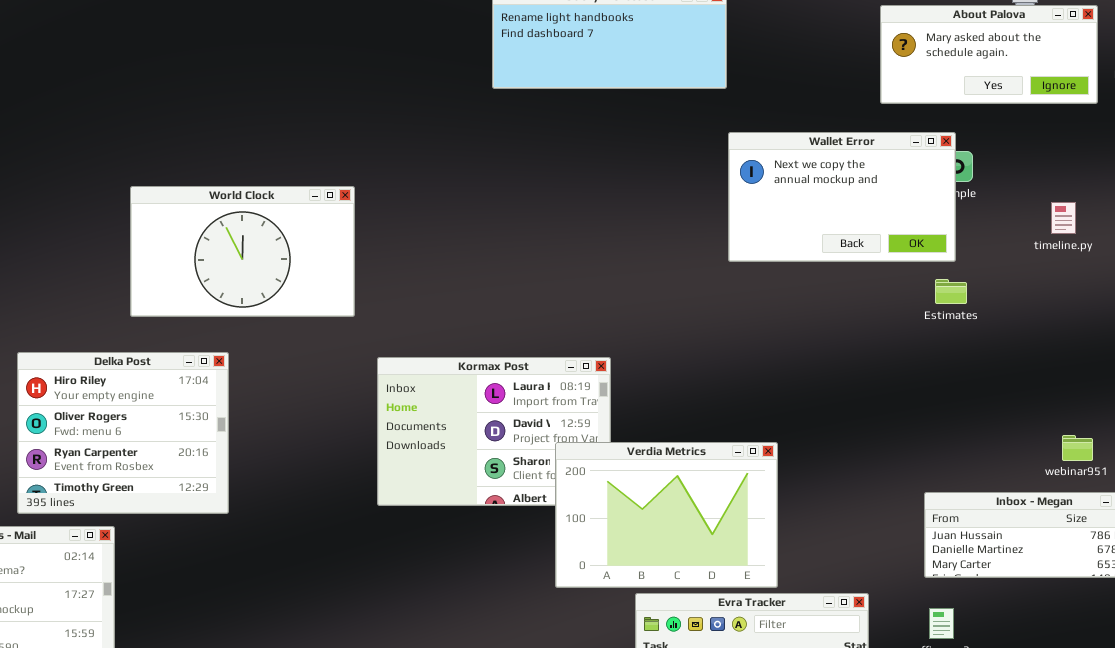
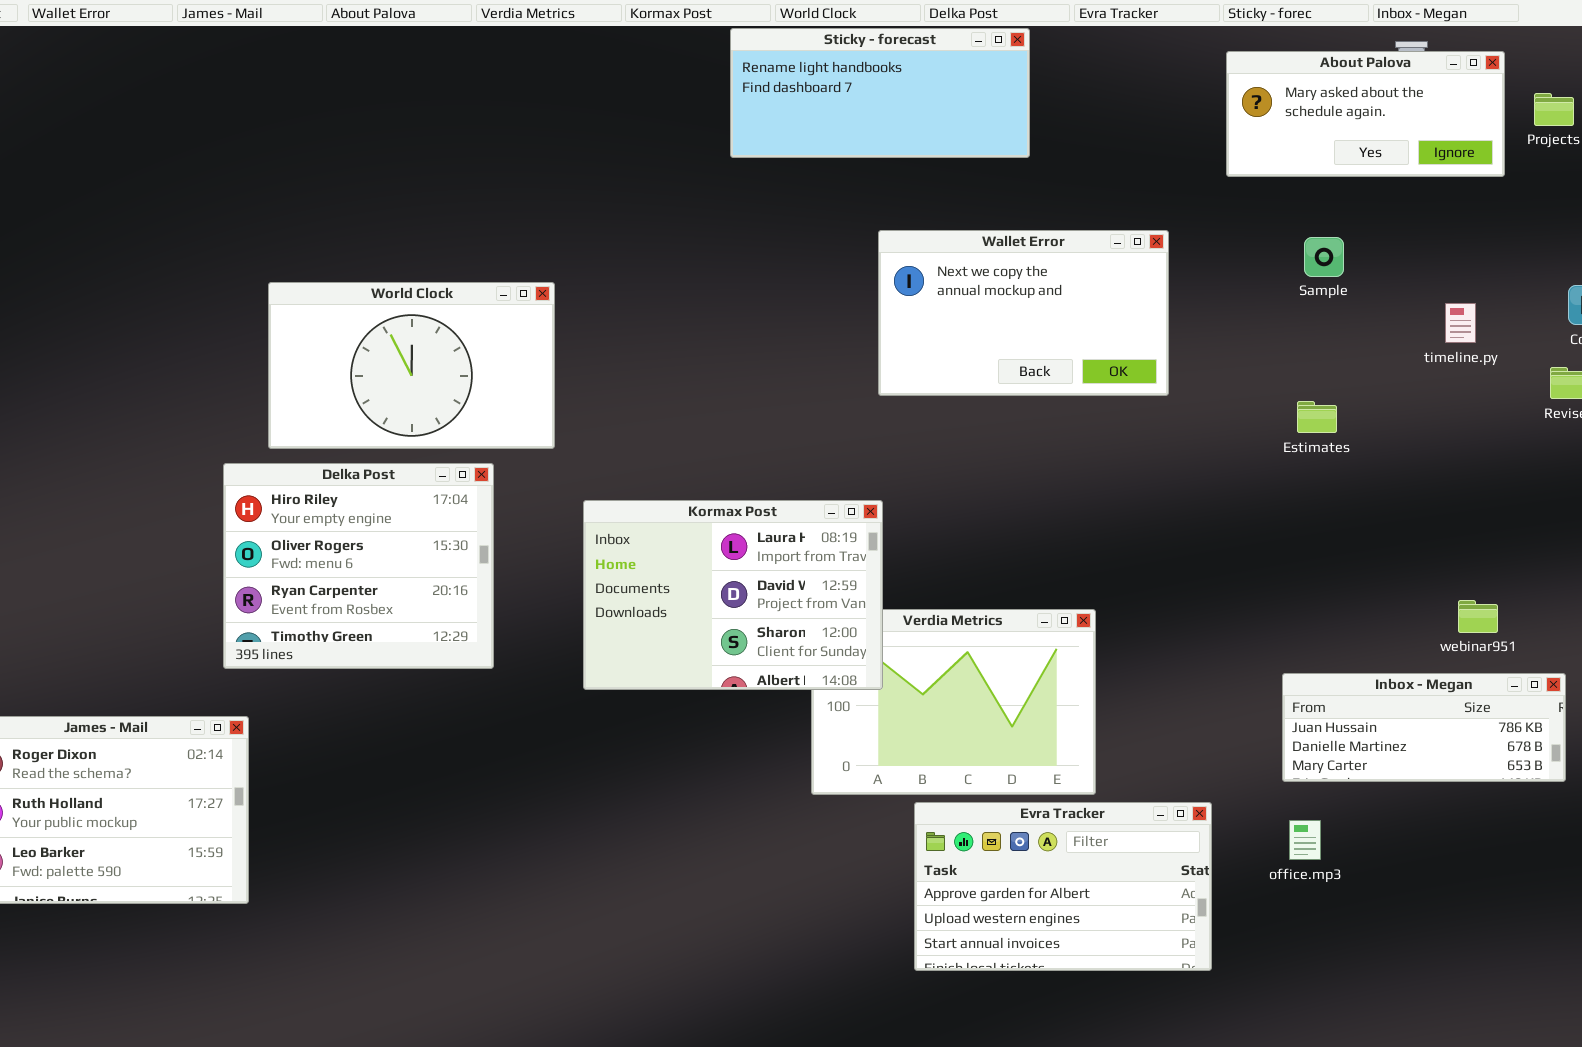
Wallet Error: [728,132,956,262] -> [878,230,1169,396], moved
Delka Post: [17,352,229,514] -> [223,463,494,669], moved
Kormax Post: [377,357,611,506] -> [583,500,883,690], raised

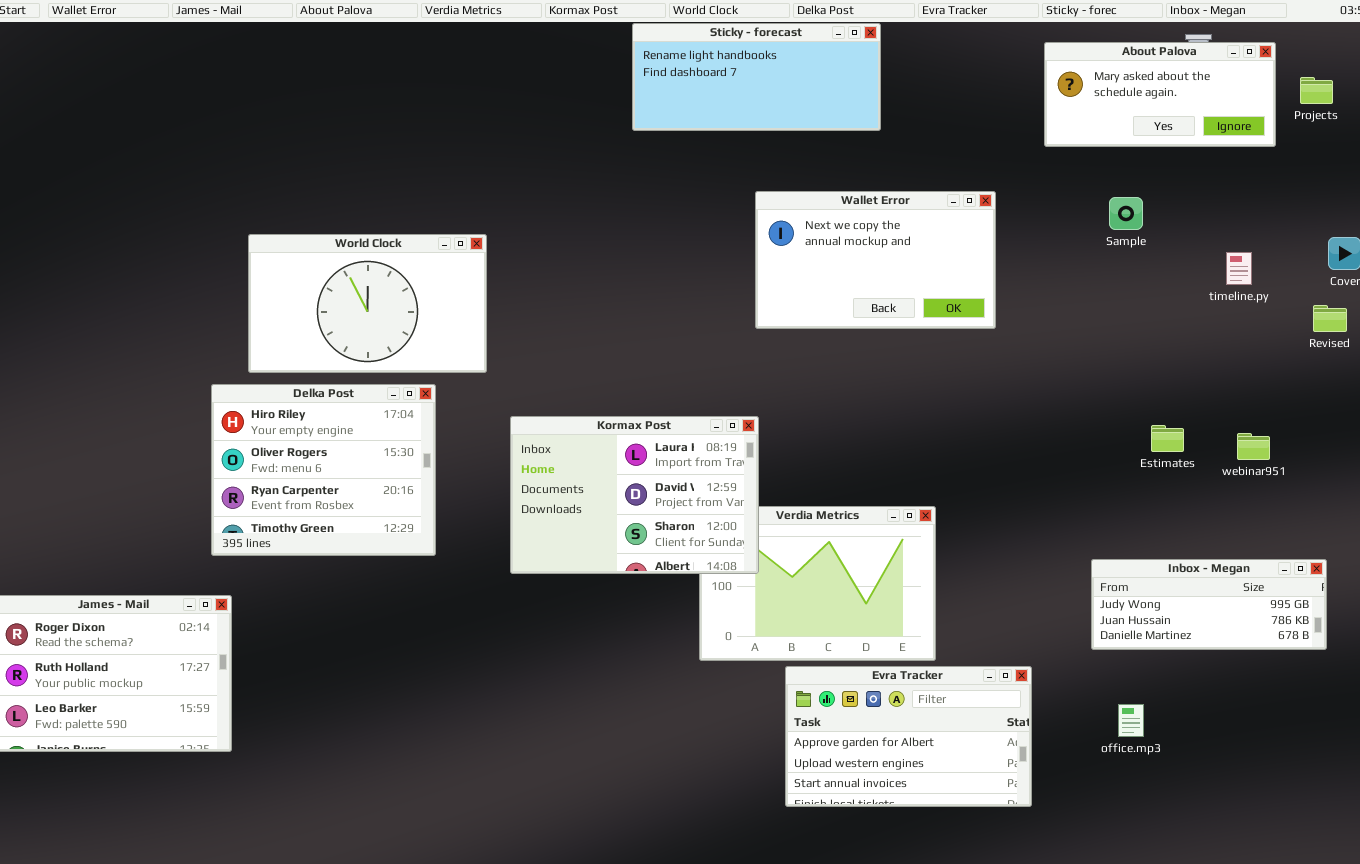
Estimates: [1297,401,1337,433] -> [1151,425,1184,452], moved
webinar951: [1458,600,1498,633] -> [1237,433,1270,460], moved
Inbox - Megan: [1282,673,1566,782] -> [1091,559,1327,650], scrolled up 1 row
office.mp3: [1289,820,1321,860] -> [1118,704,1144,737], moved

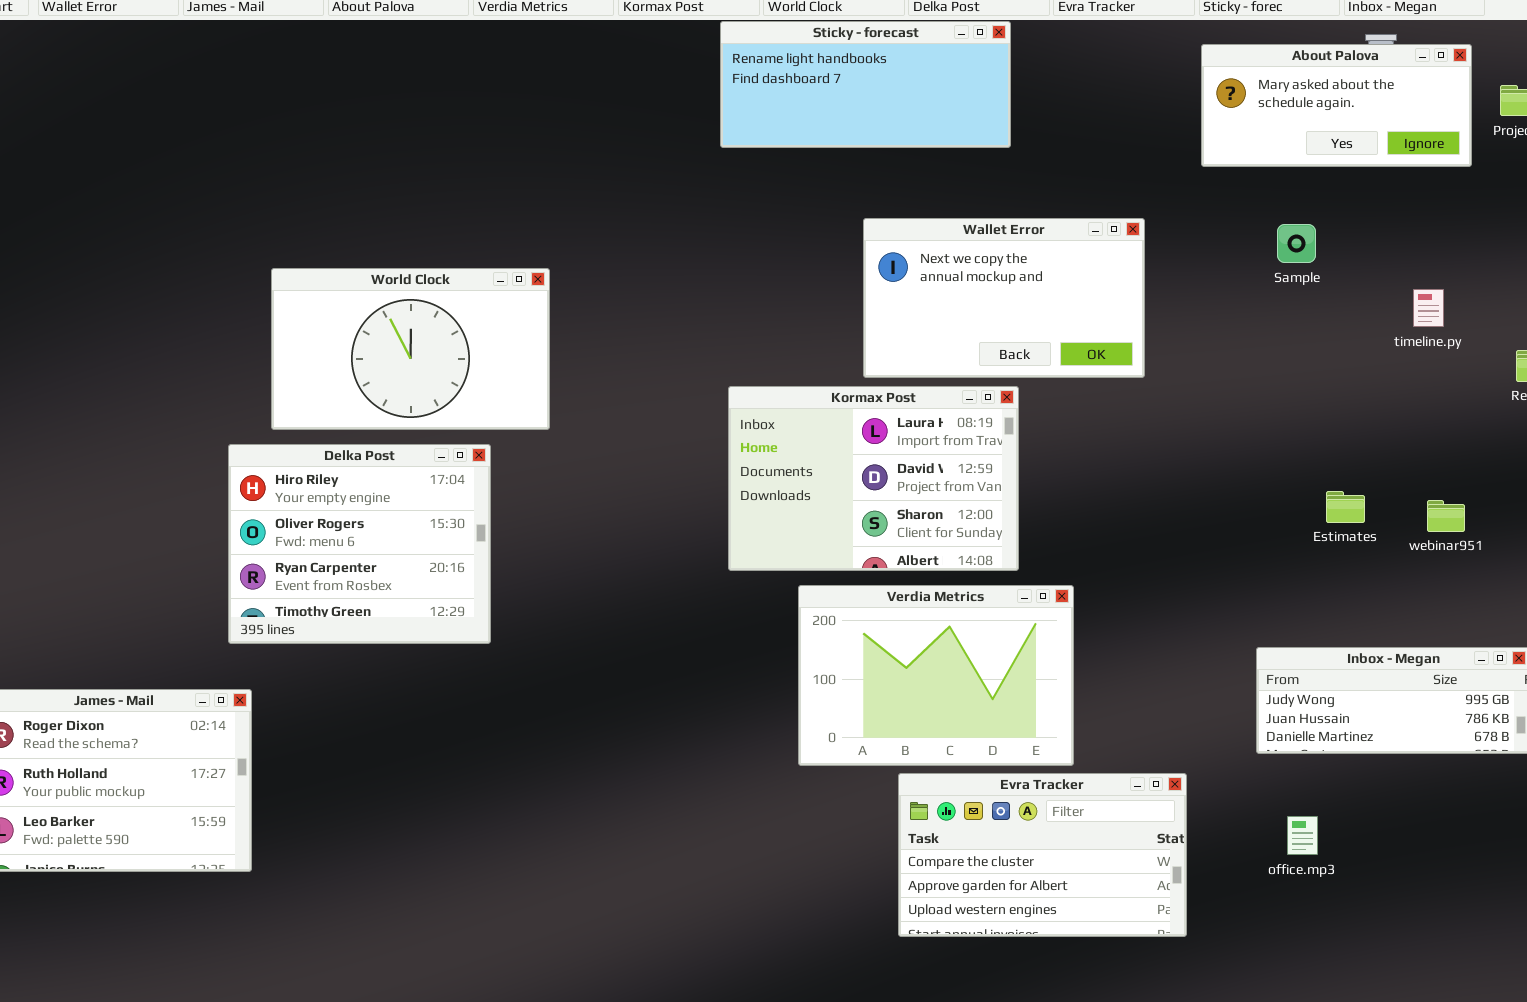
Kormax Post: [510,416,759,574] -> [728,386,1019,571], moved
Evra Tracker: [785,666,1032,807] -> [898,773,1187,937], scrolled up 1 row

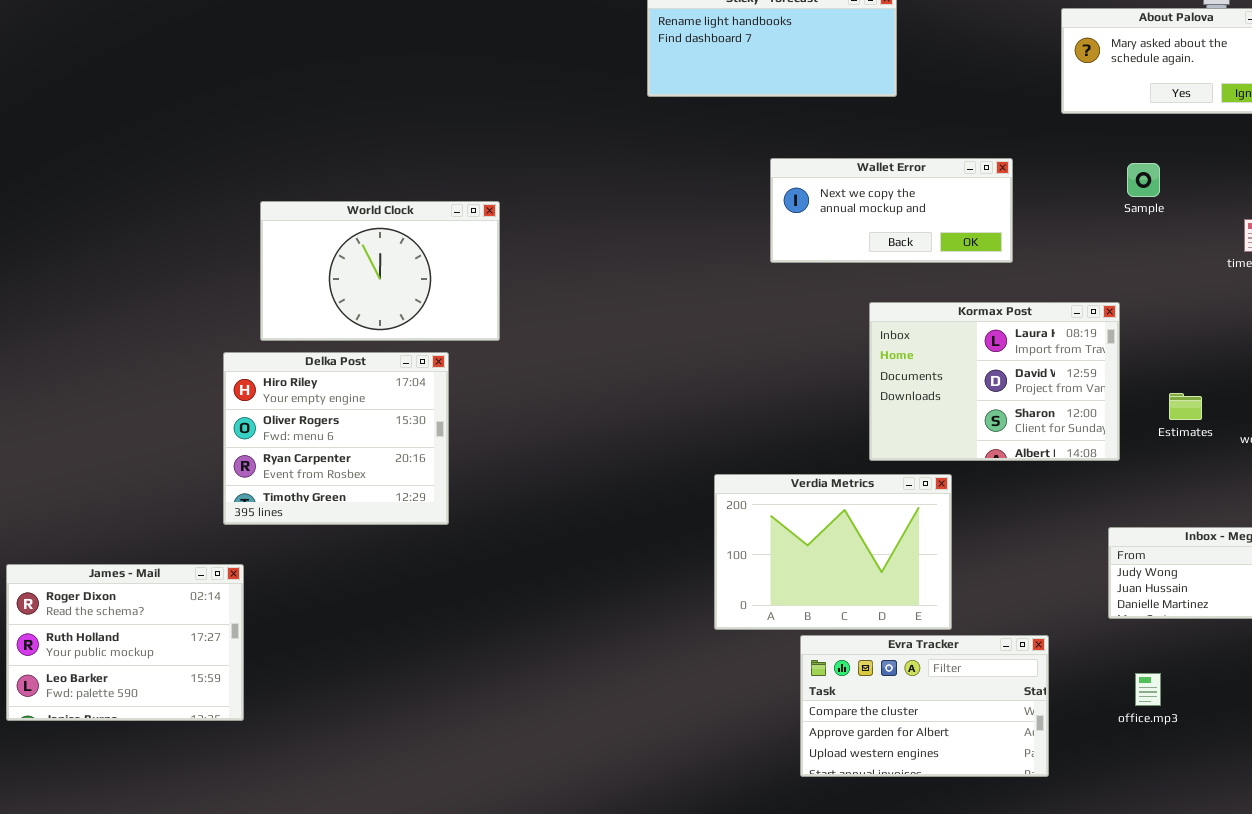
Wallet Error: [863,218,1145,378] -> [770,158,1013,263], resized
Kormax Post: [728,386,1019,571] -> [869,302,1120,461], moved

